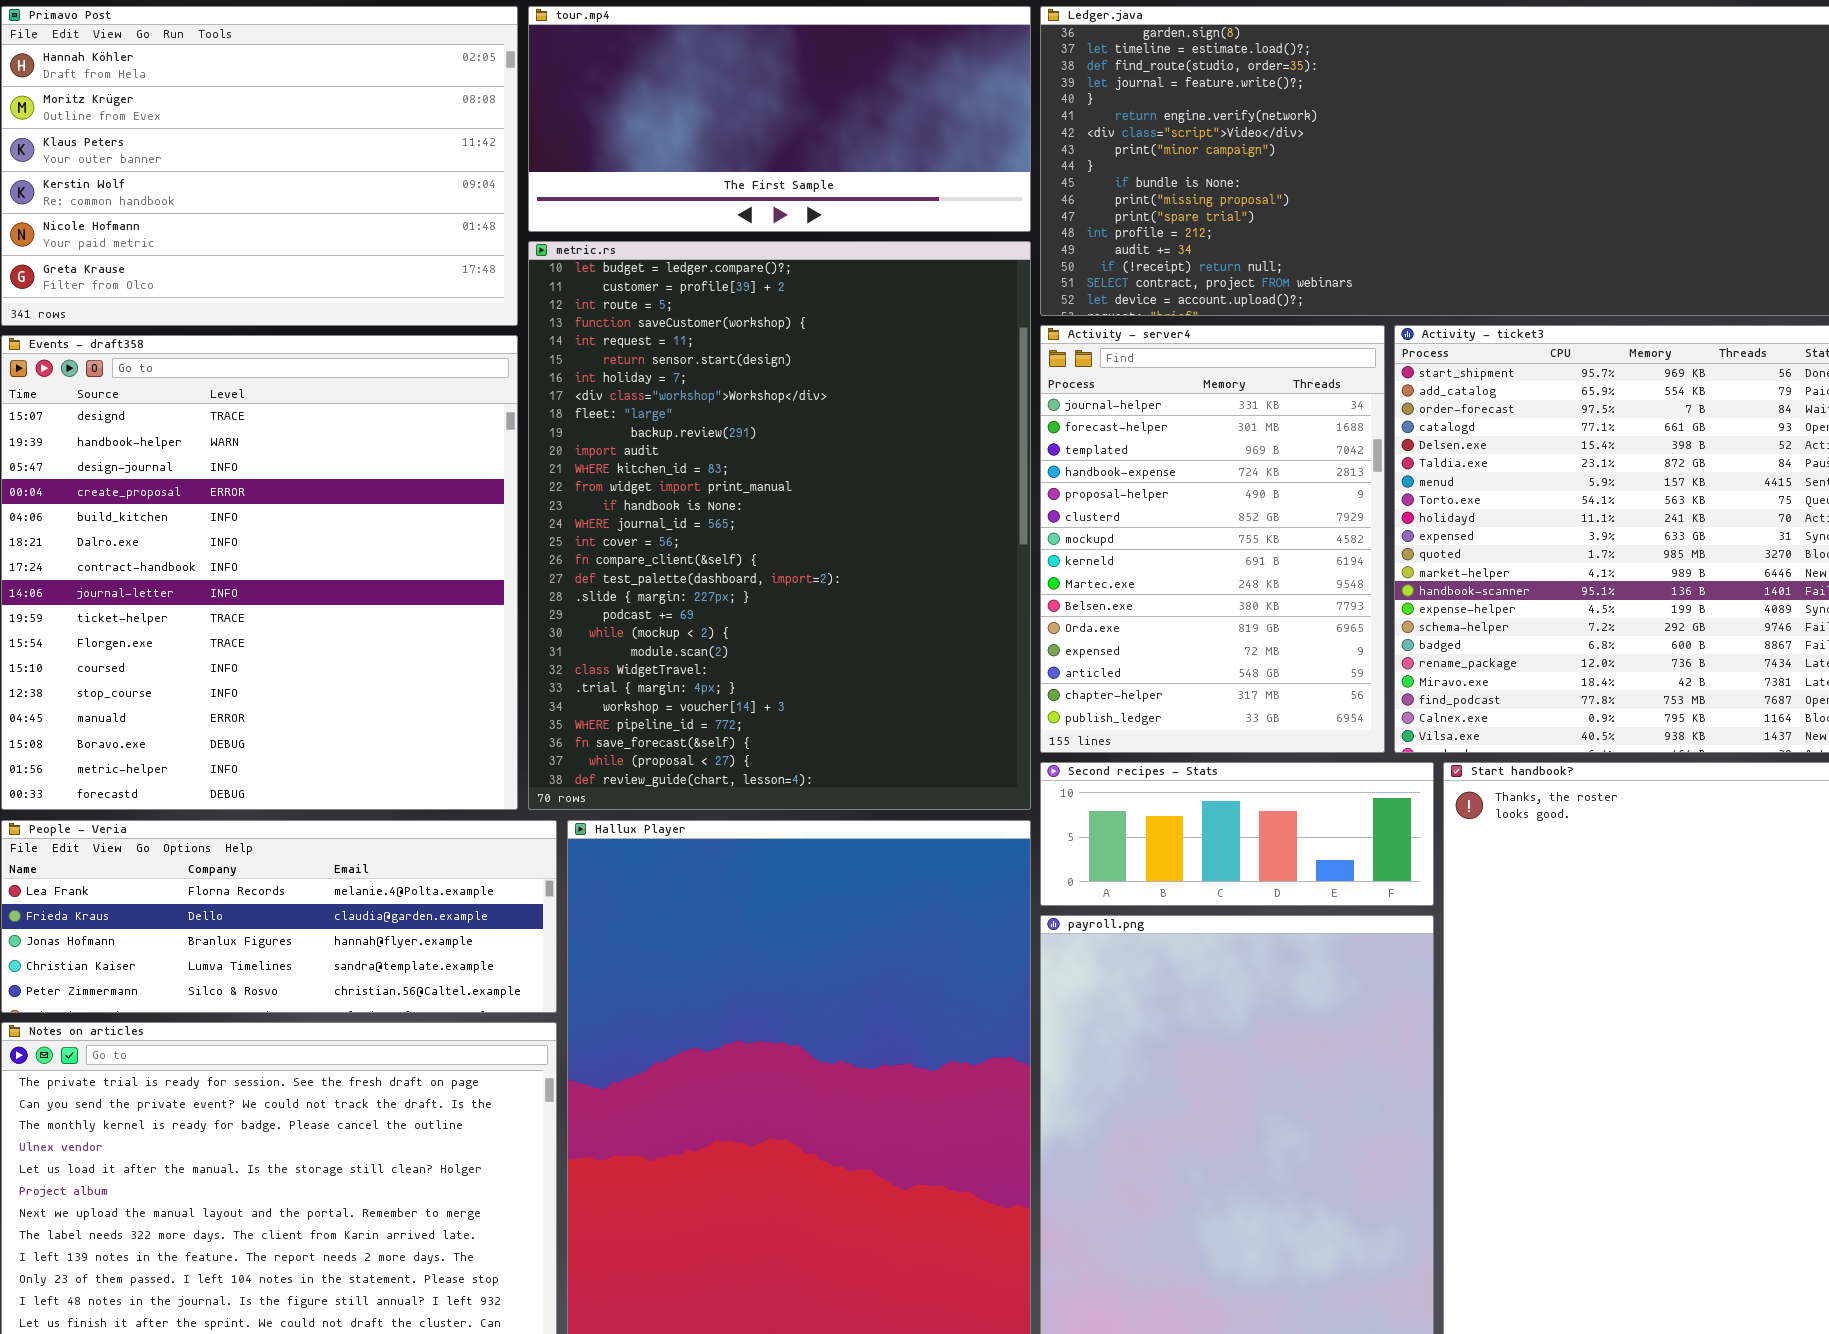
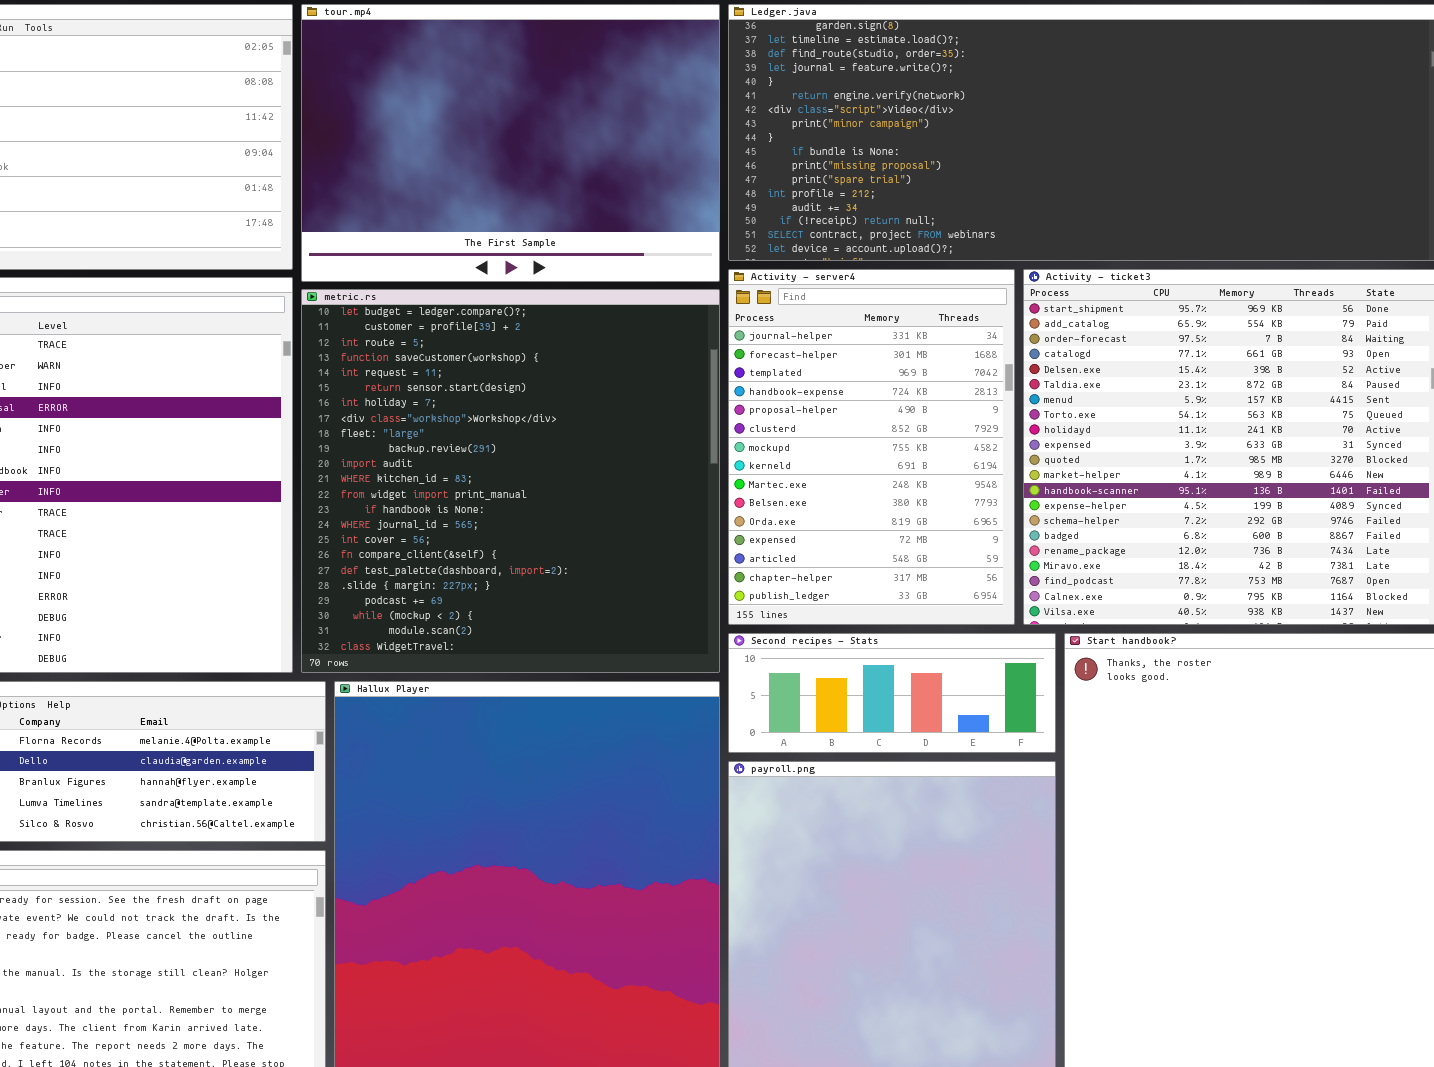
tour.mp4: [528,6,1031,232] -> [301,4,720,282], resized
metric.rs: [528,241,1031,810] -> [301,289,720,673], resized

